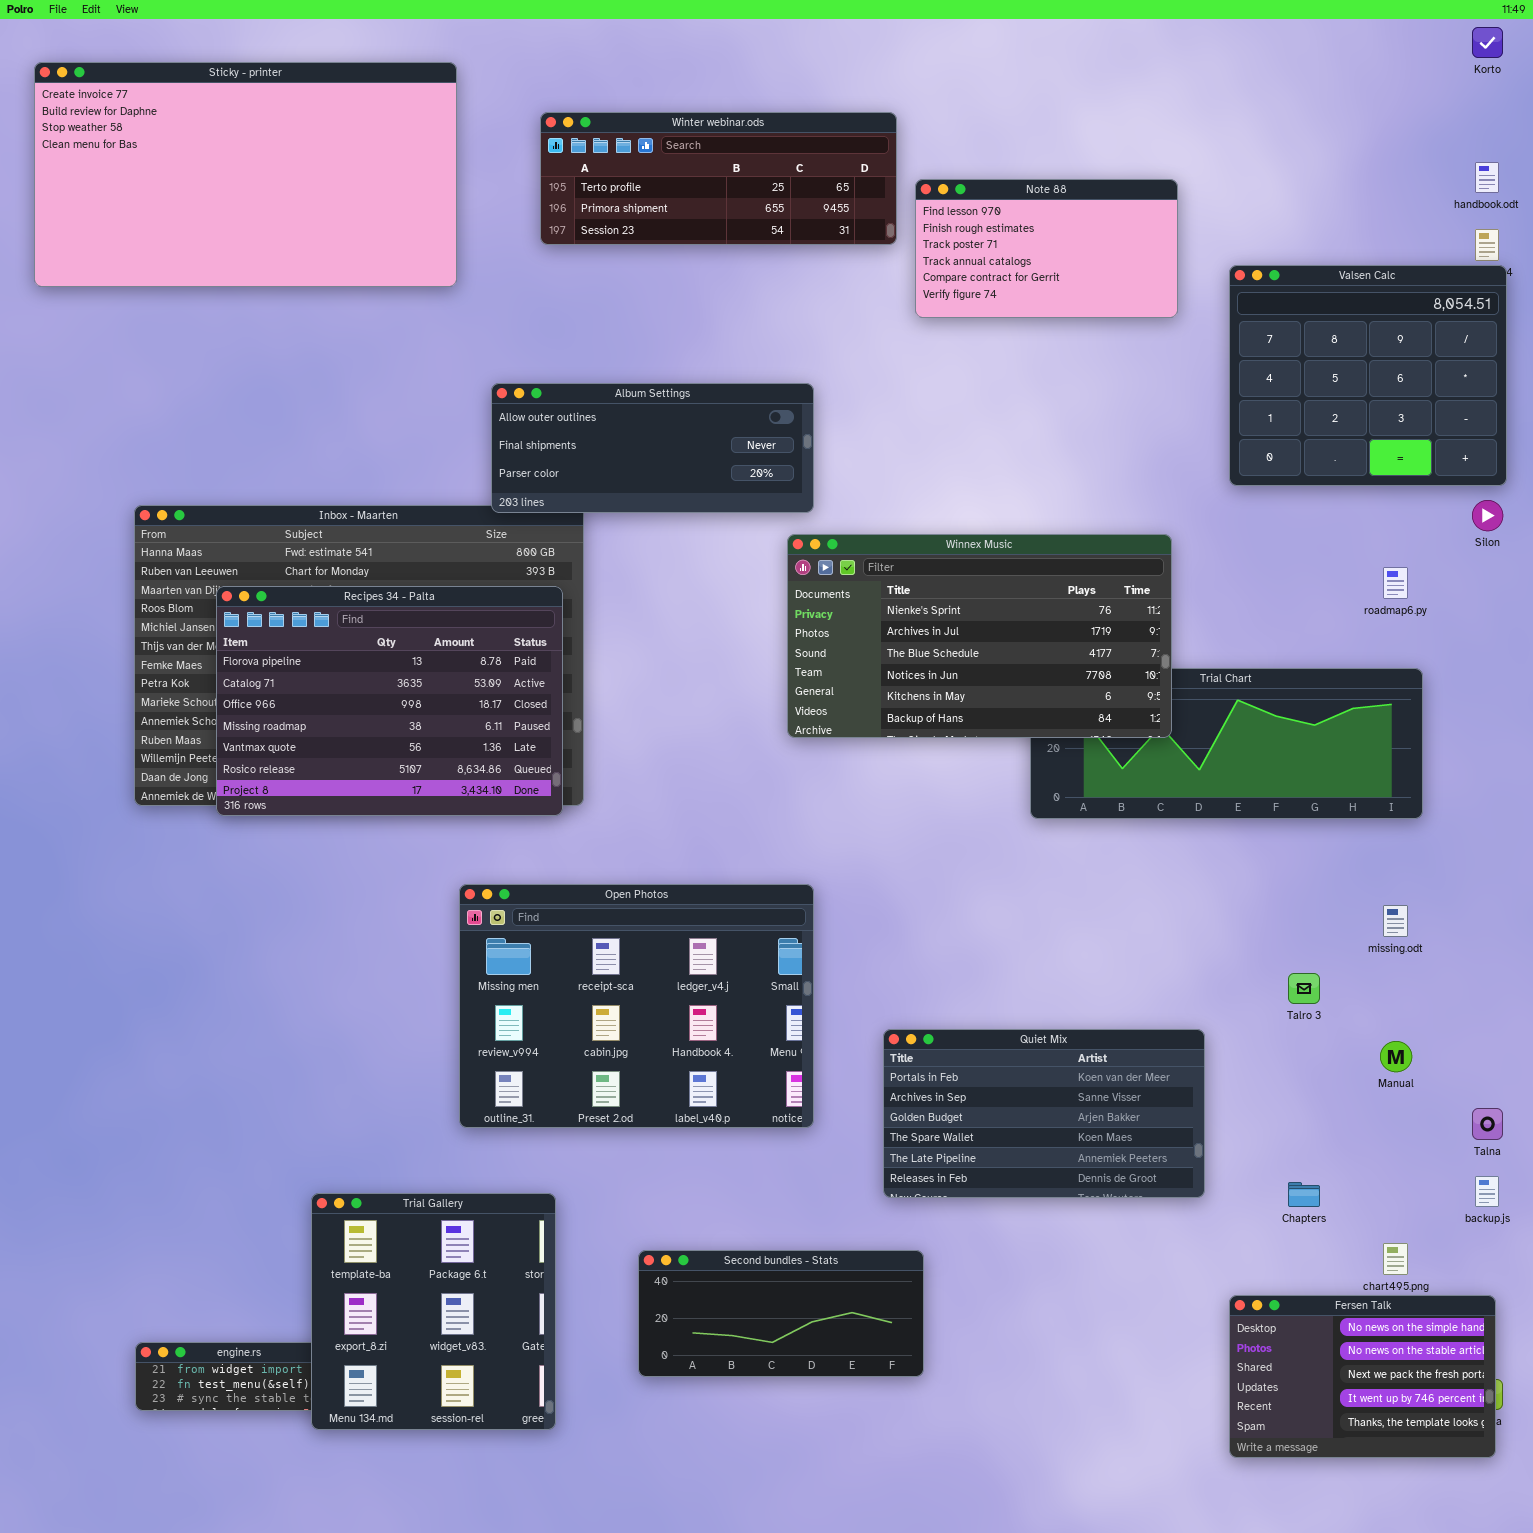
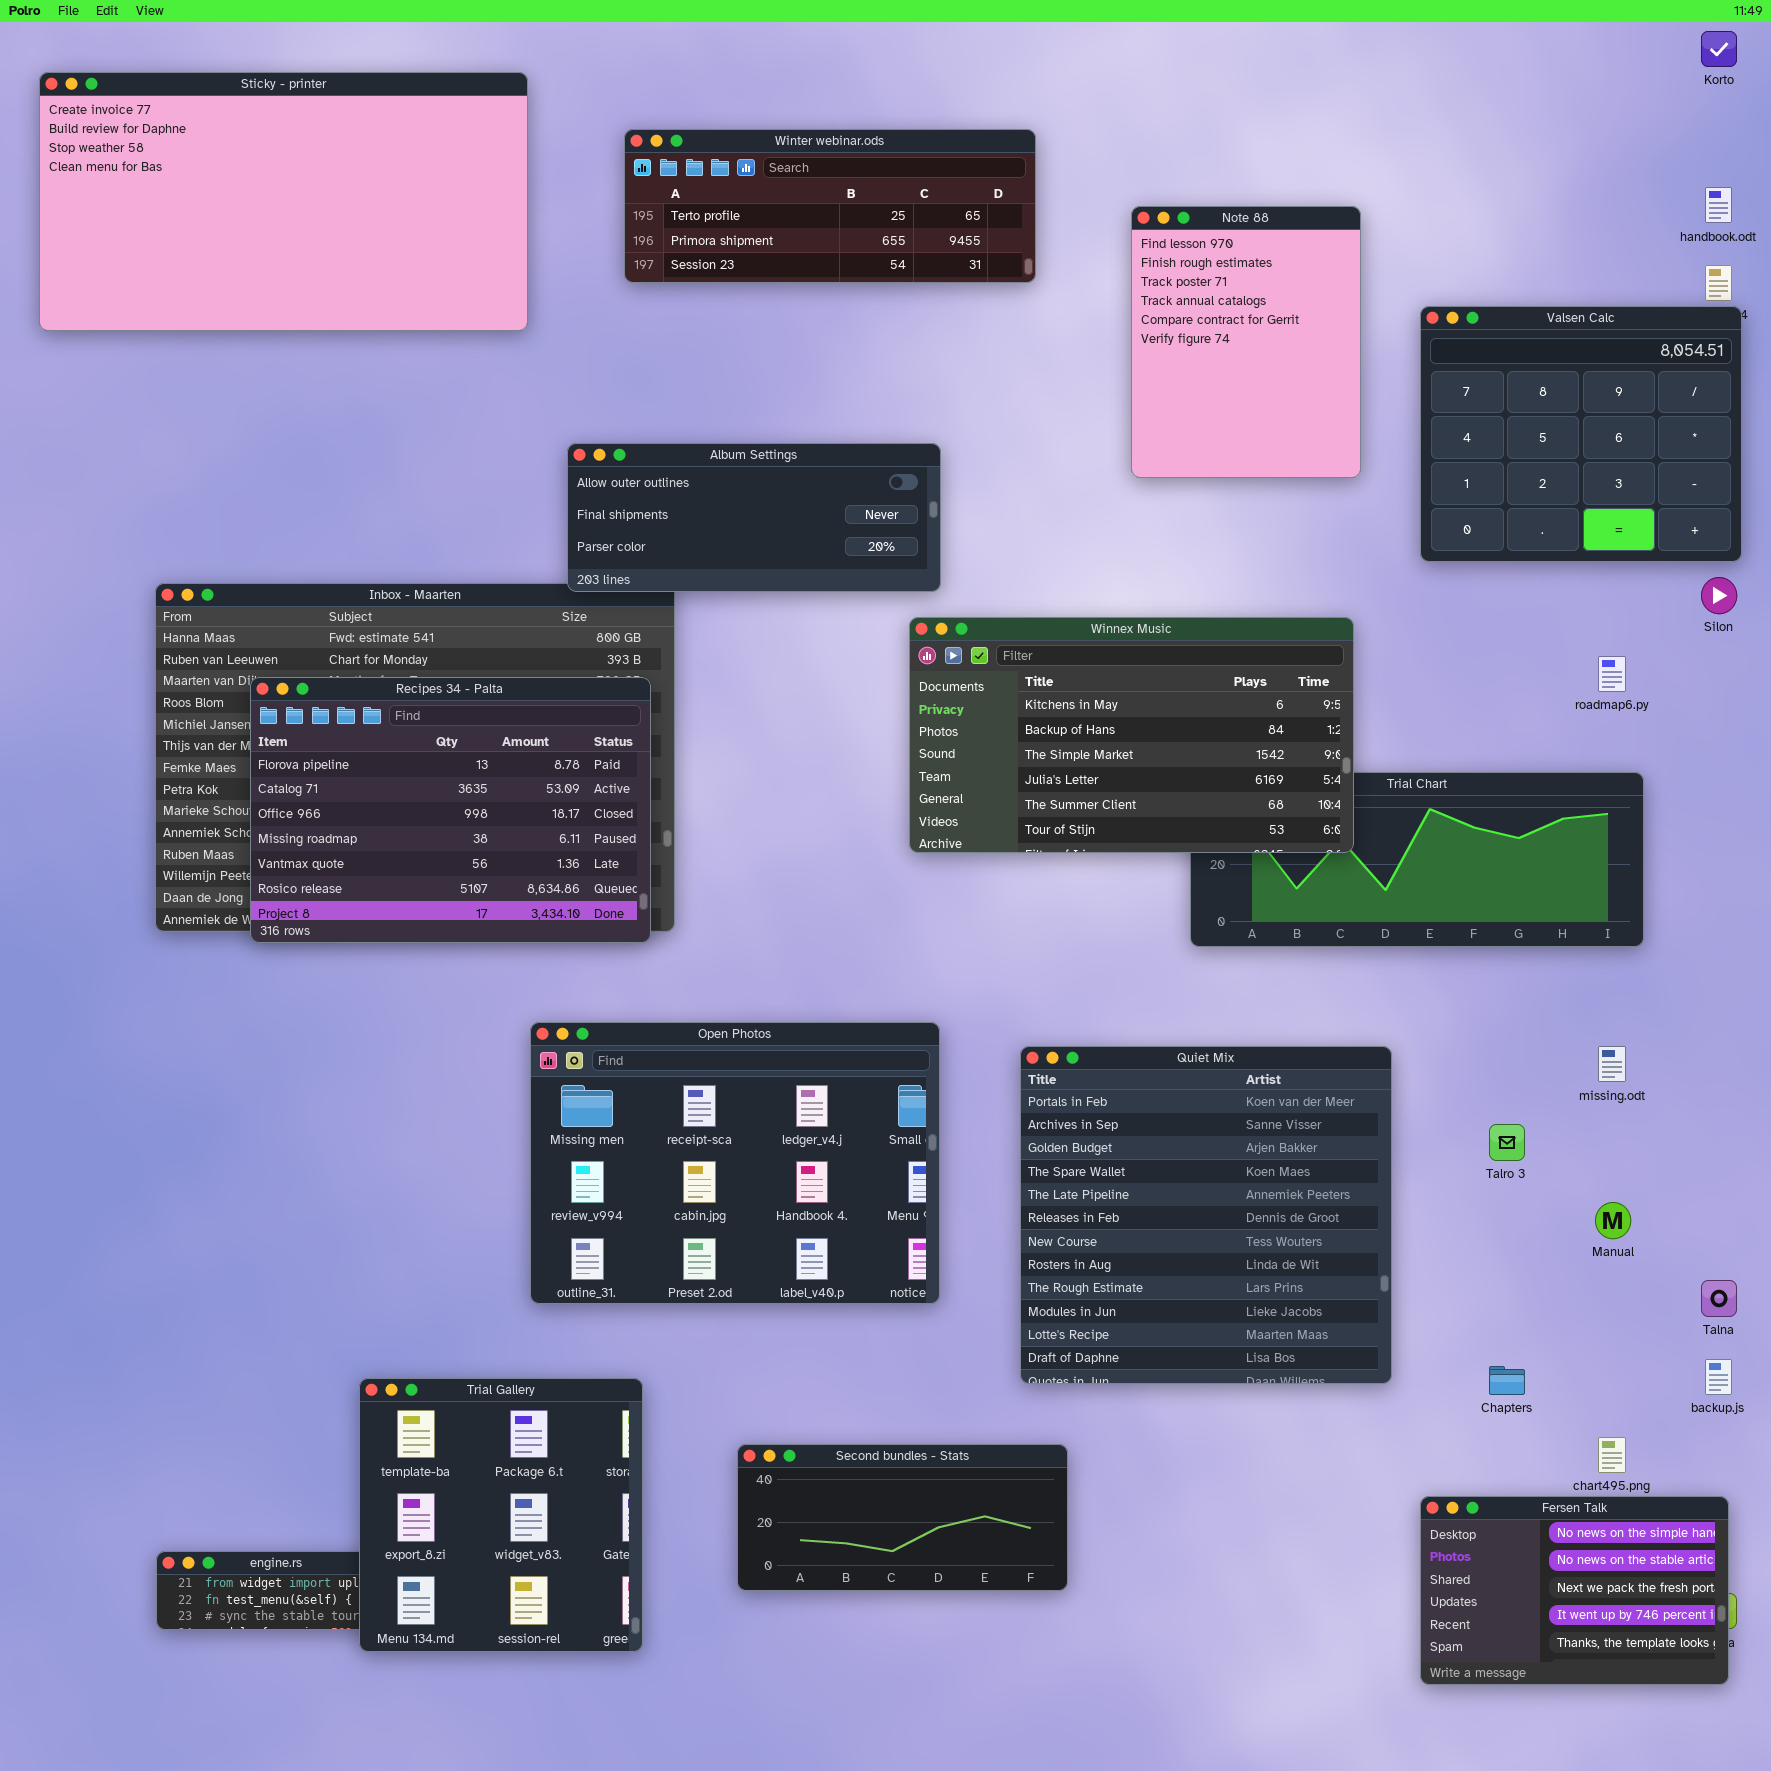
Note 88: [915,179,1178,318] -> [1131,206,1361,478], resized
Winnex Music: [787,534,1172,738] -> [909,617,1354,853], scrolled down 4 rows
Quiet Mix: [883,1029,1205,1198] -> [1020,1046,1392,1384], resized

